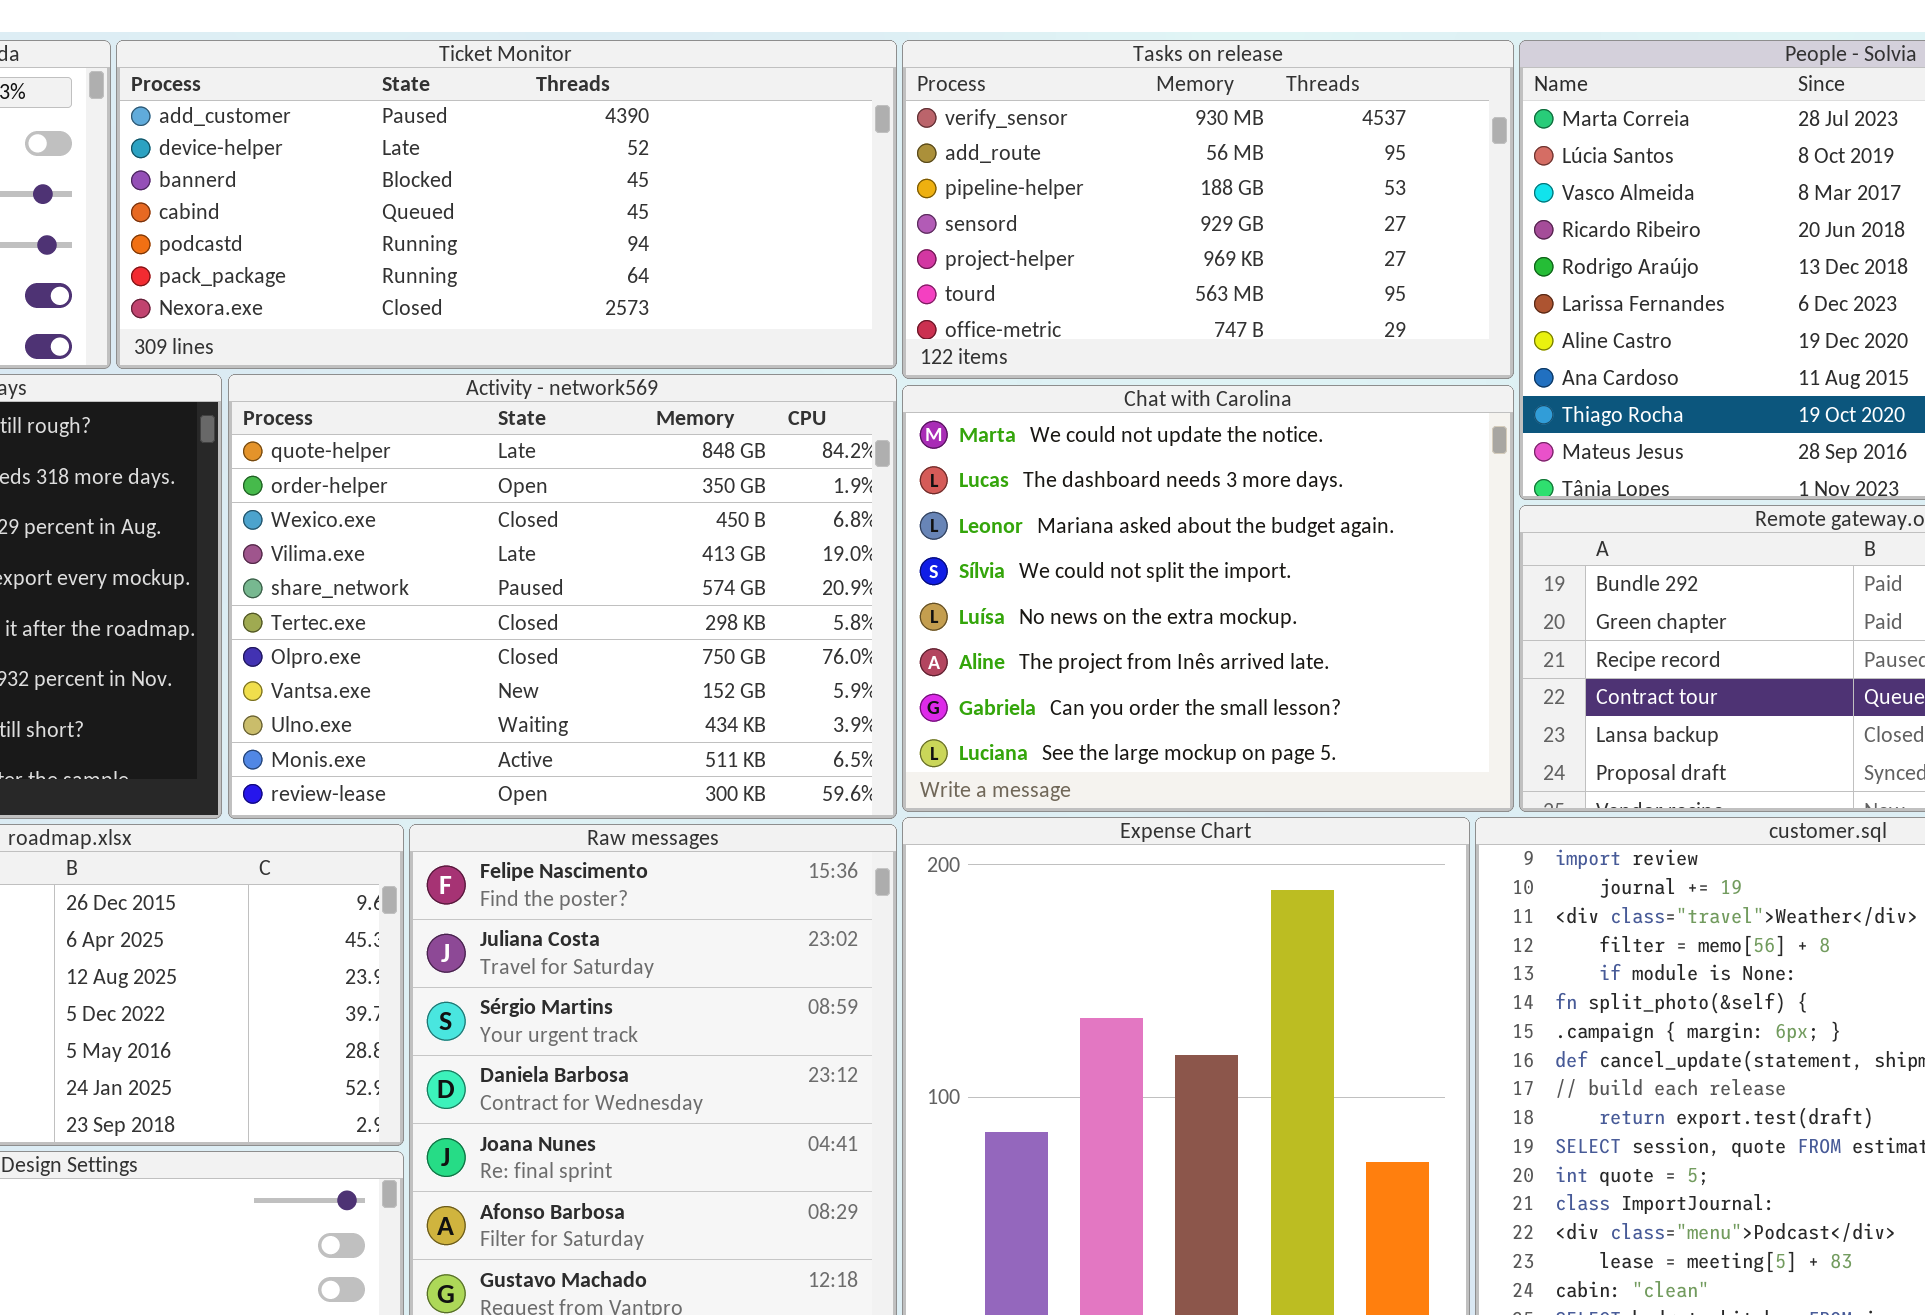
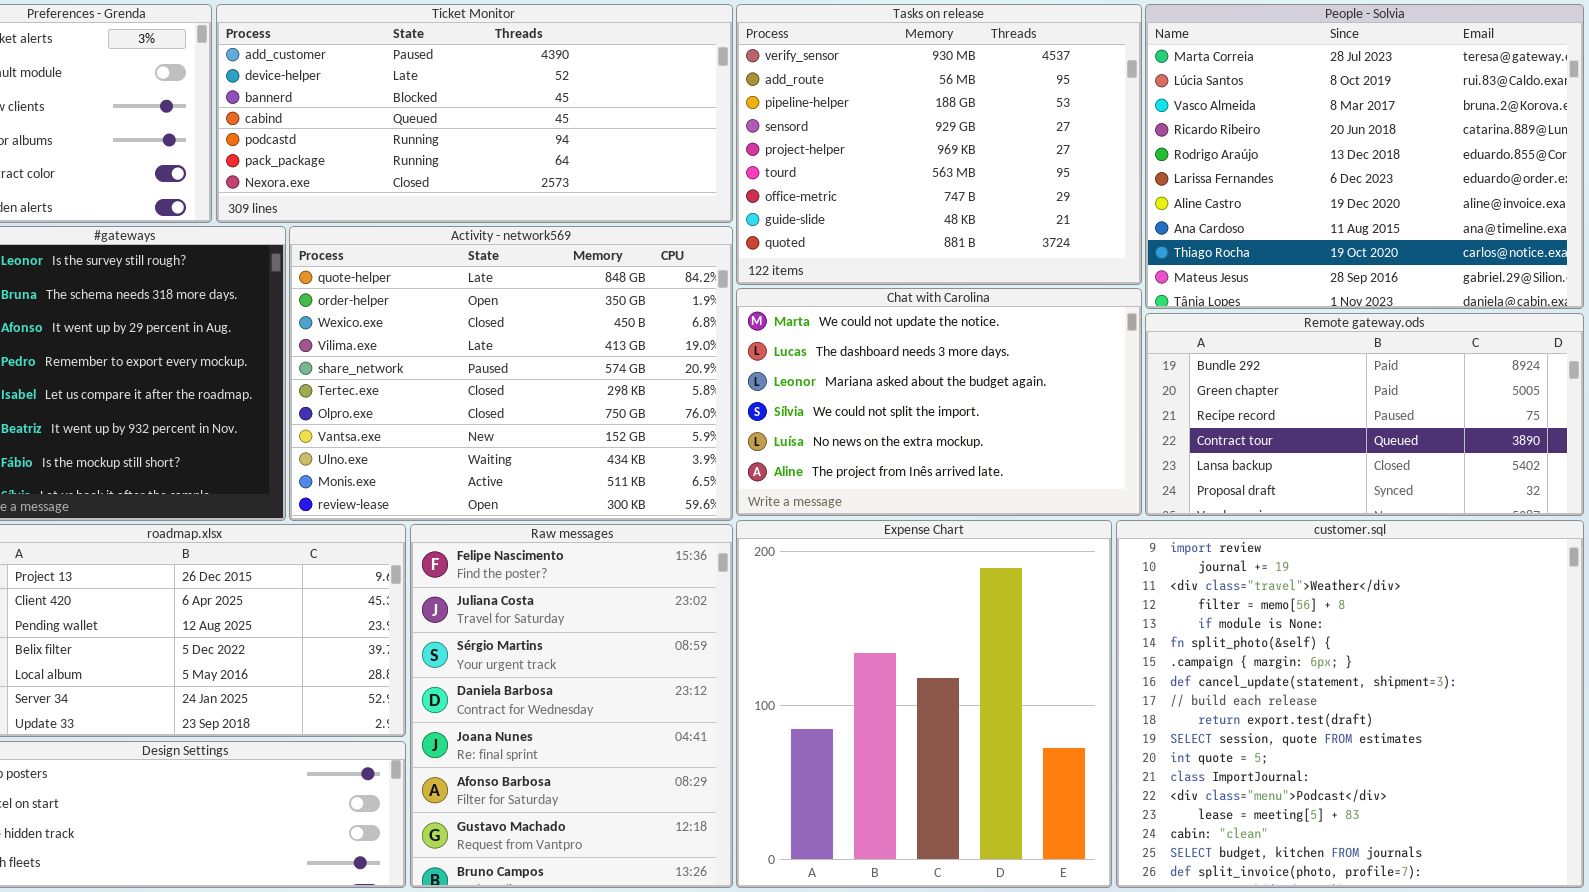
Tasks on release: [902,40,1514,379] -> [736,4,1142,285], resized
Chat with Carolina: [902,385,1514,812] -> [736,288,1142,516], resized

